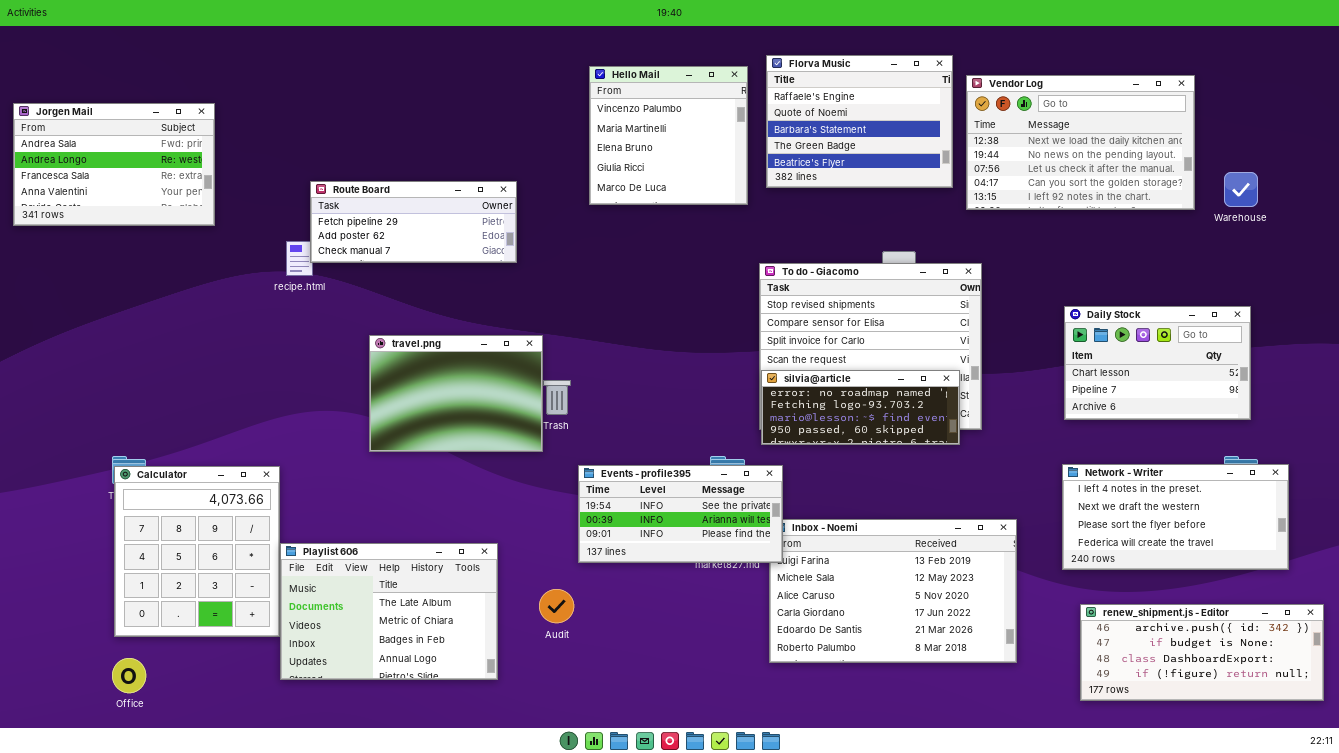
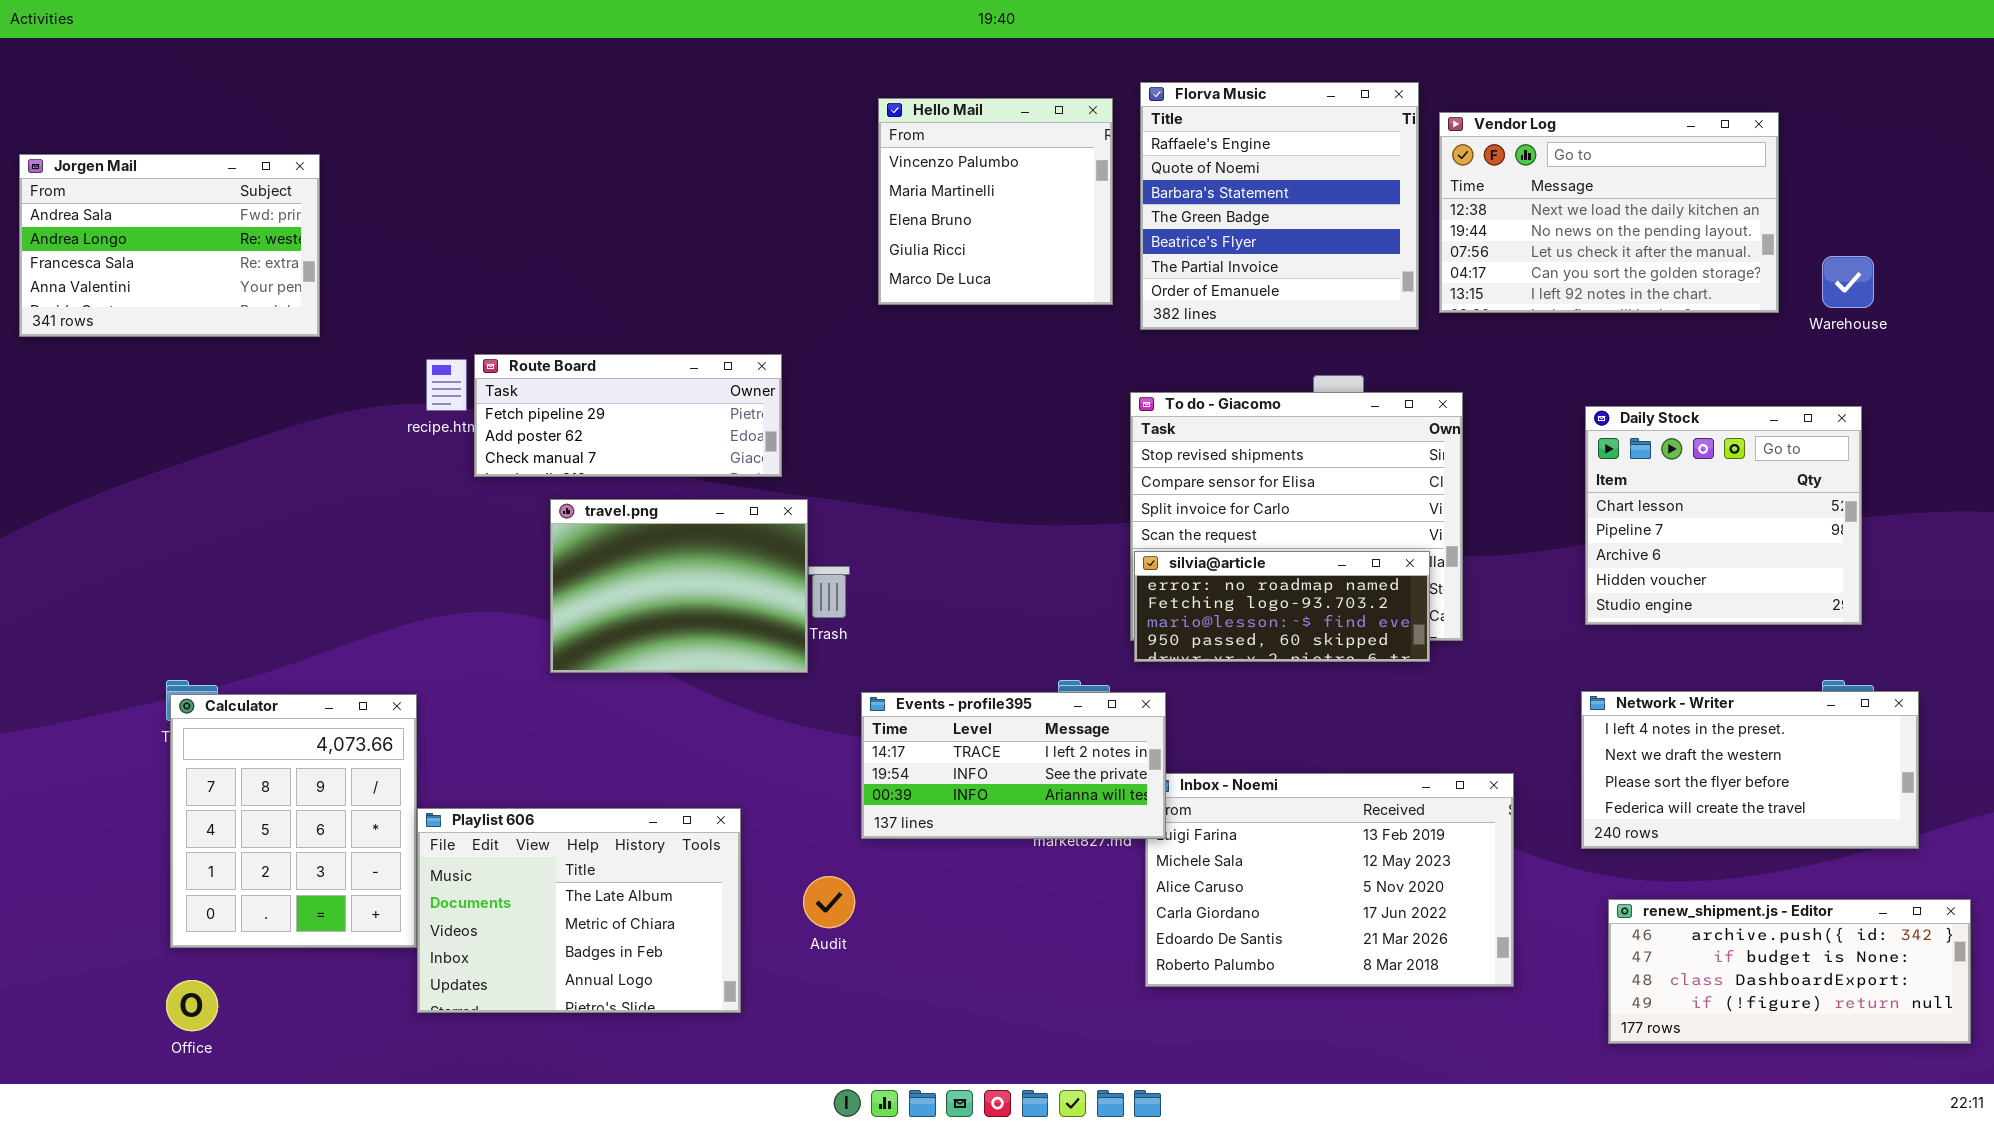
Florva Music: [766,55,953,188] -> [1140,82,1419,330], resized
Route Board: [310,181,517,263] -> [474,354,782,477], moved
Daily Stock: [1064,306,1251,420] -> [1585,406,1862,625], resized
Events - profile395: [578,465,783,563] -> [861,692,1166,839], scrolled up 1 row

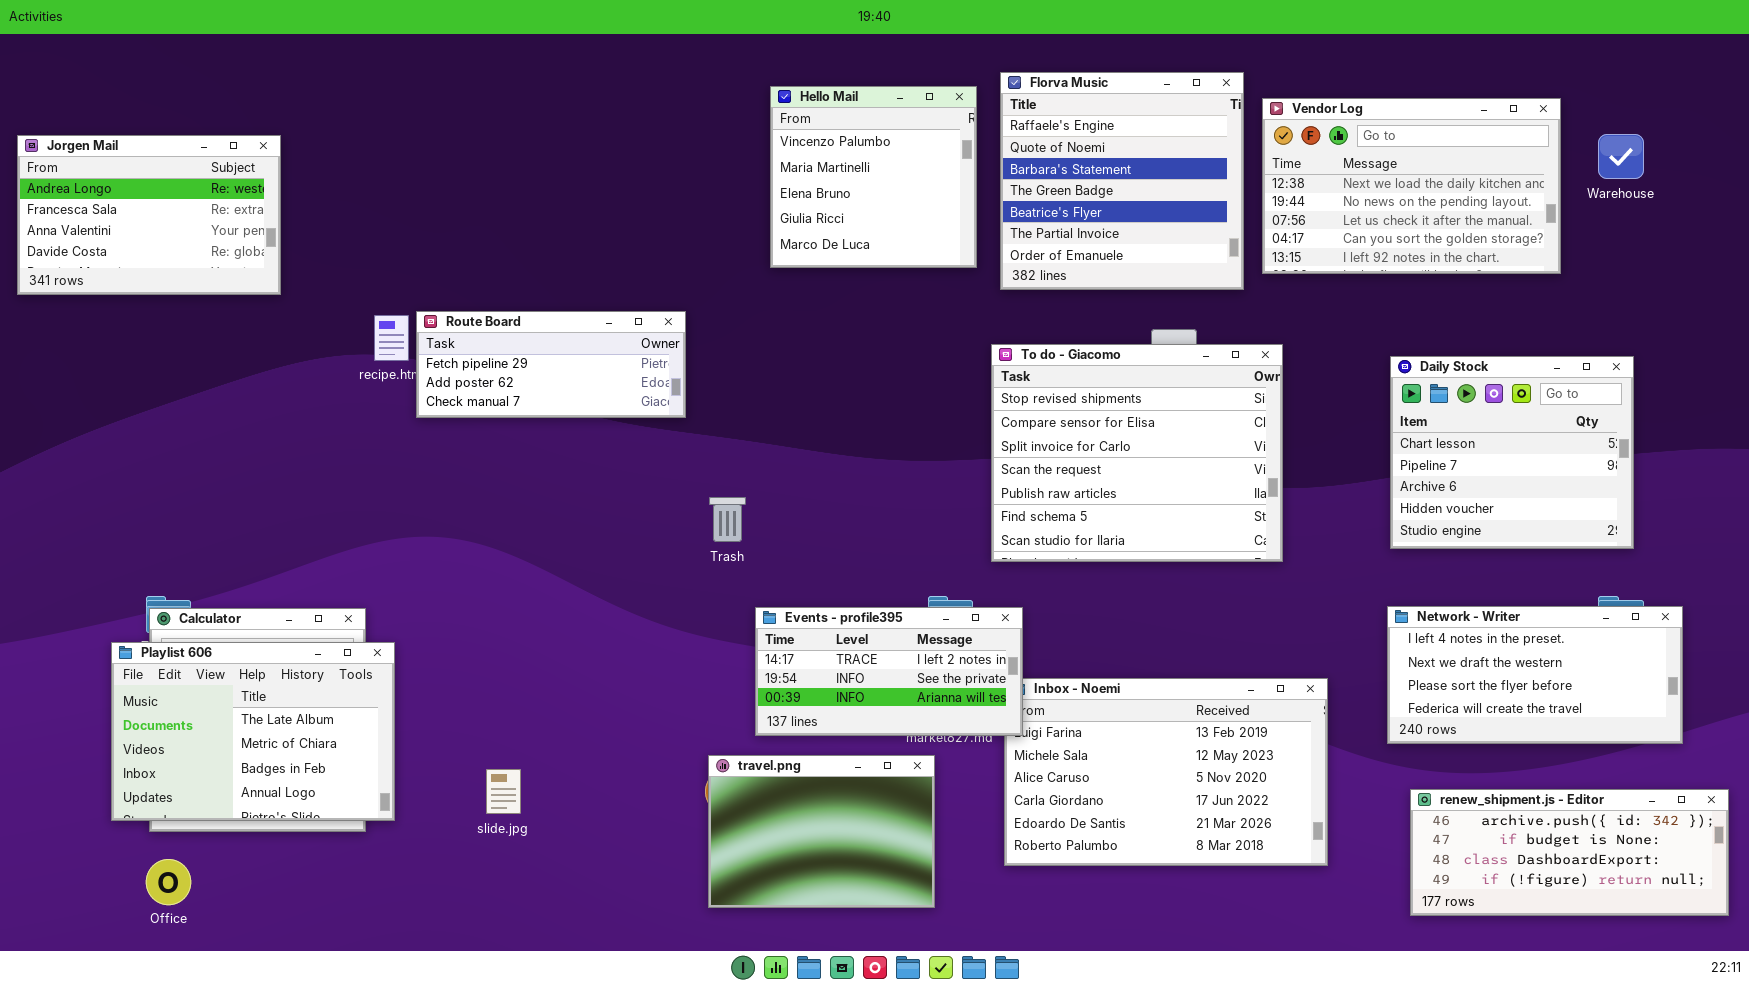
Jorgen Mail: [19,154,320,337] -> [17,135,281,295], scrolled down 1 row
Warehouse: [1822,256,1874,308] -> [1598,134,1644,179], moved
travel.png: [550,499,808,673] -> [708,755,935,908], moved
silvia@article: [1134,551,1430,662] -> none, closed
Playlist 606: [417,808,741,1013] -> [111,642,395,821], moved

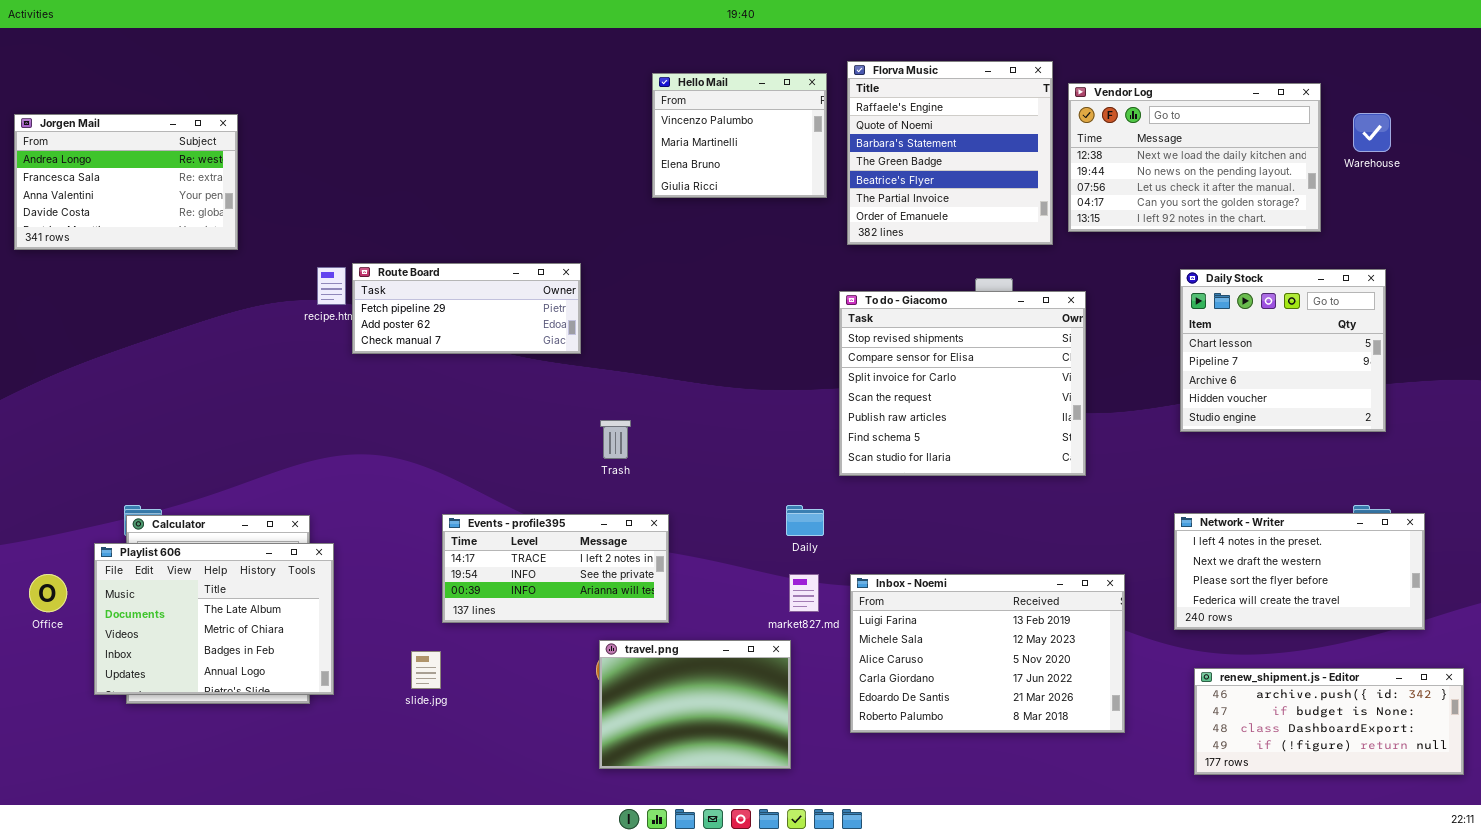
Hello Mail: [770,86,977,268] -> [652,73,827,198], resized
Daily Stock: [1390,356,1634,549] -> [1180,269,1386,432], moved
Events - profile395: [755,607,1023,736] -> [442,514,669,623], moved
Office: [146,859,191,905] -> [29,574,67,612], moved

